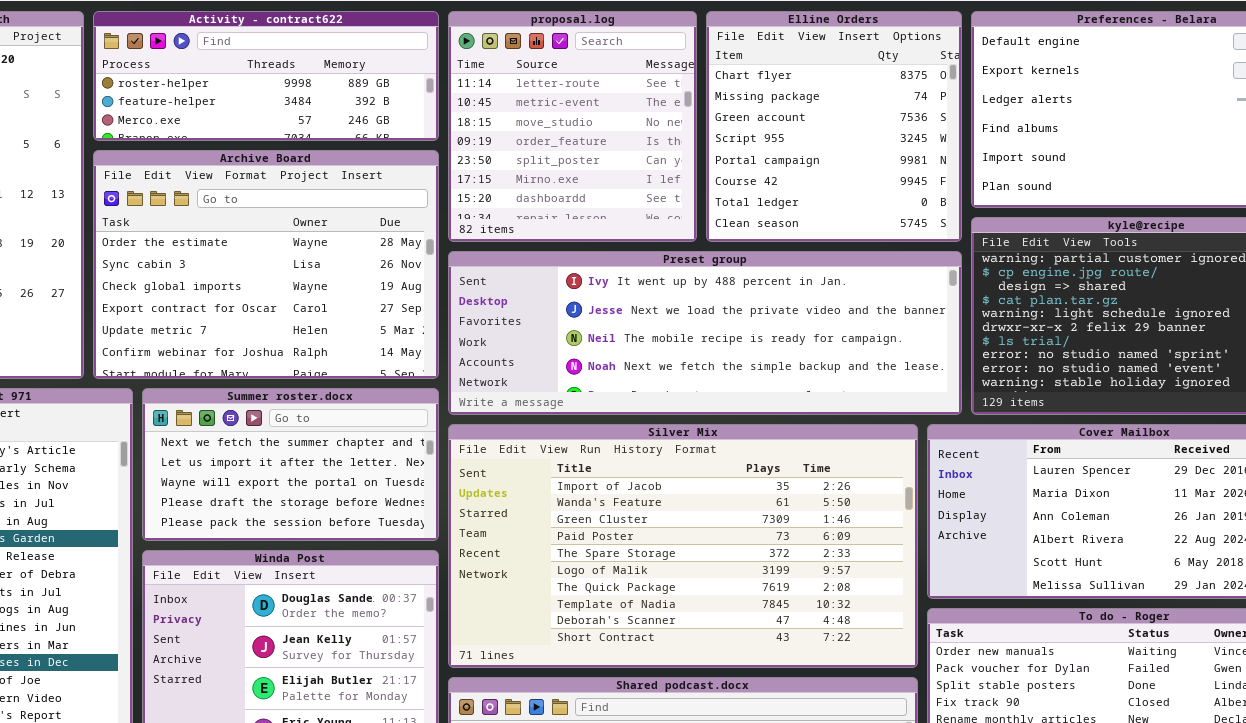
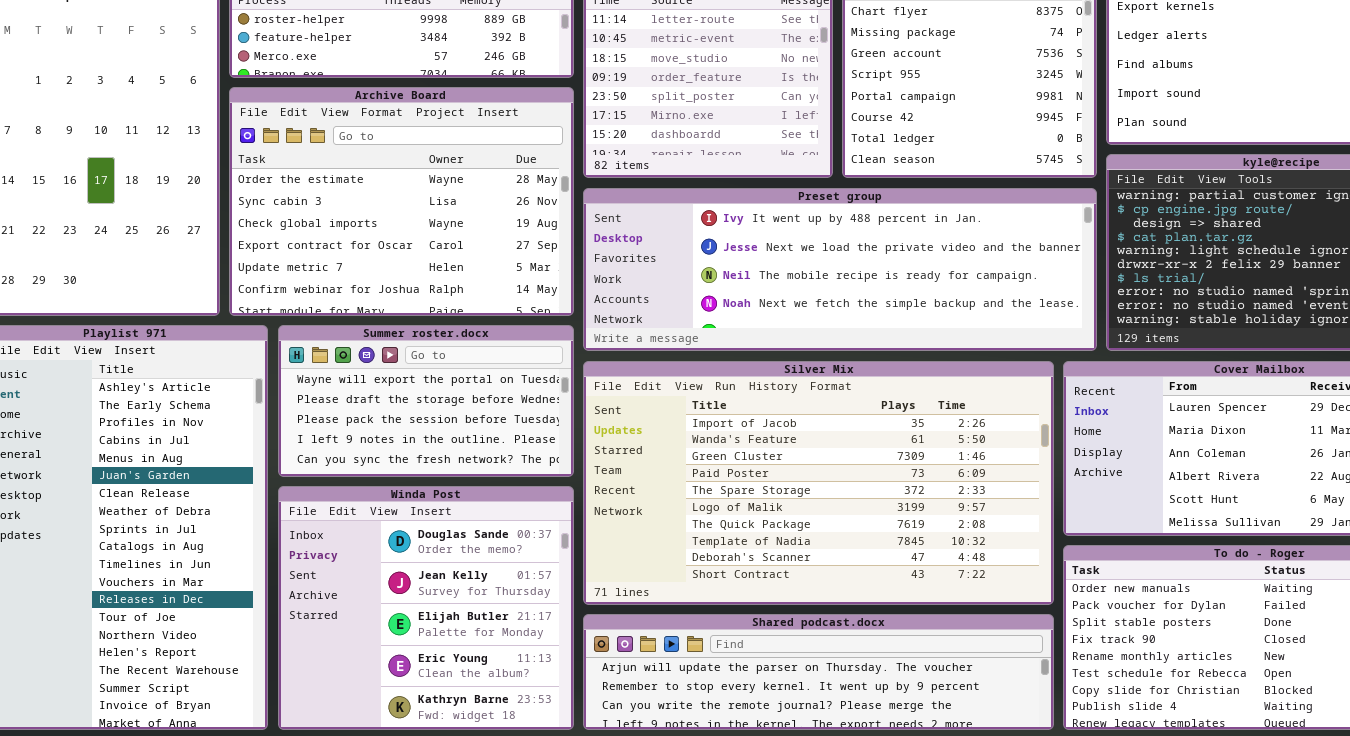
Summer roster.docx: [142,388,439,541] -> [278,325,574,477], scrolled down 2 rows

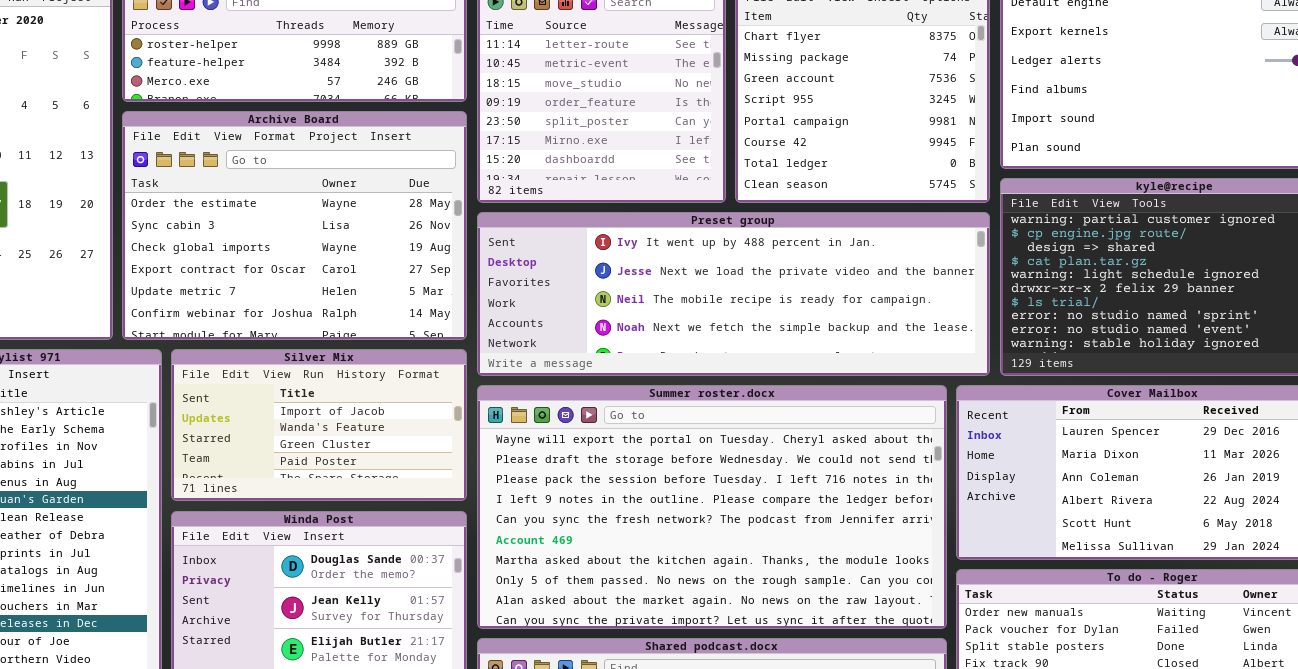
Summer roster.docx: [278,325,574,477] -> [477,385,947,629], moved, resized
Silver Mix: [583,361,1054,605] -> [171,349,467,501], moved, resized

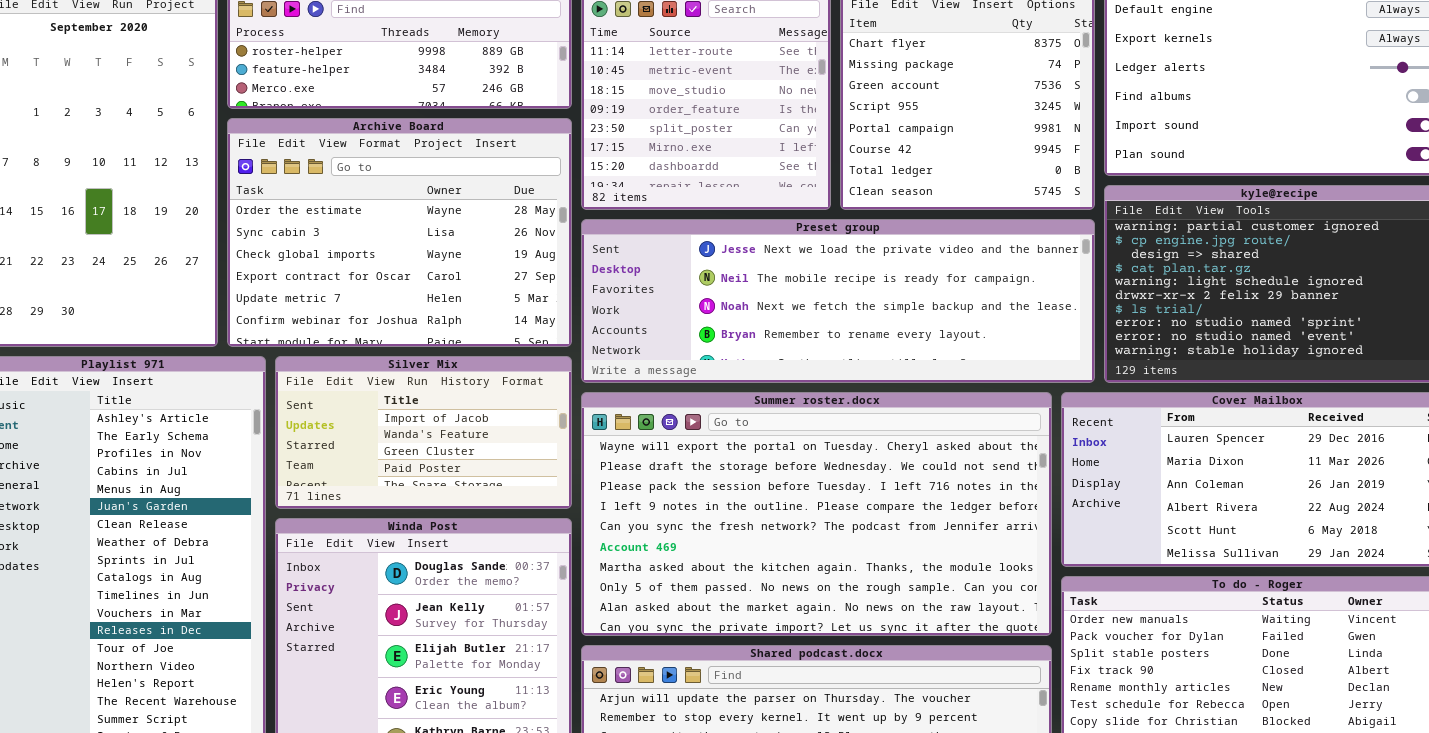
Preset group: [477,212,990,376] -> [581,219,1095,383], scrolled down 1 row

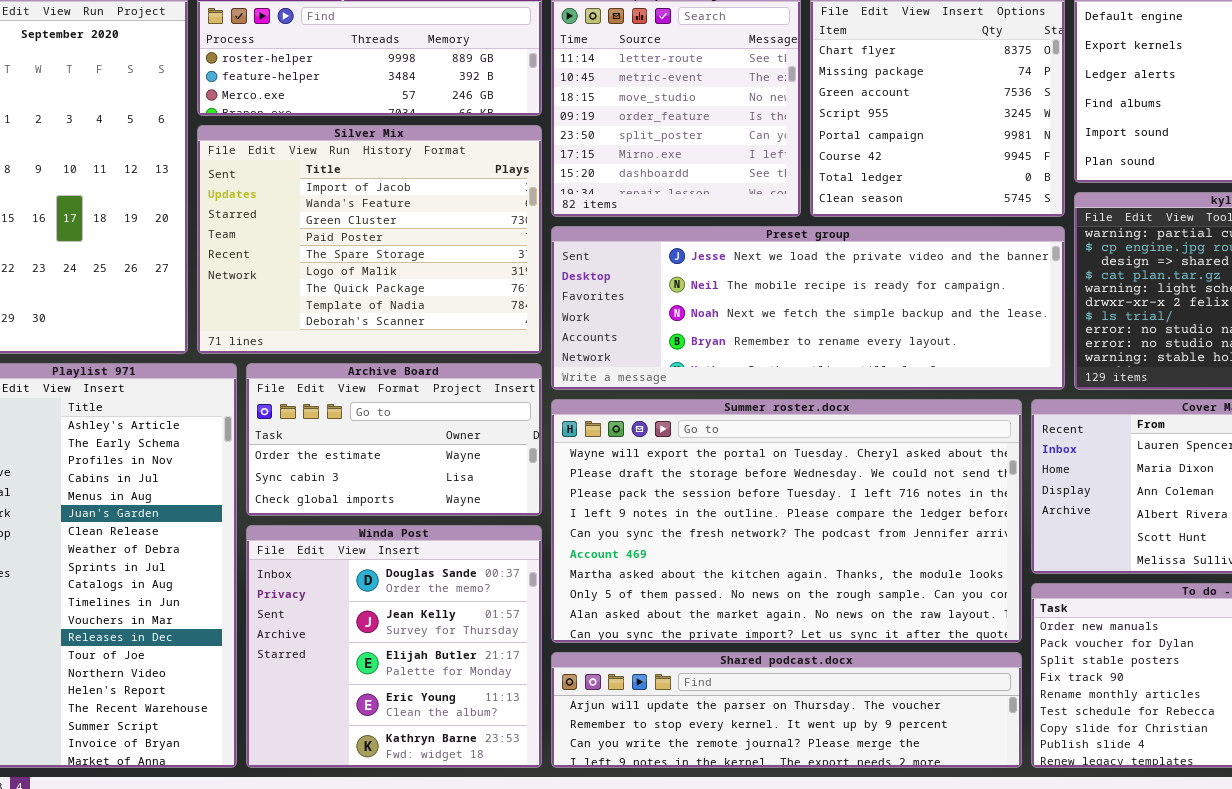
Archive Board: [227,118,572,347] -> [246,363,542,516], moved, resized
Silver Mix: [275,356,572,509] -> [197,125,542,354], moved, resized

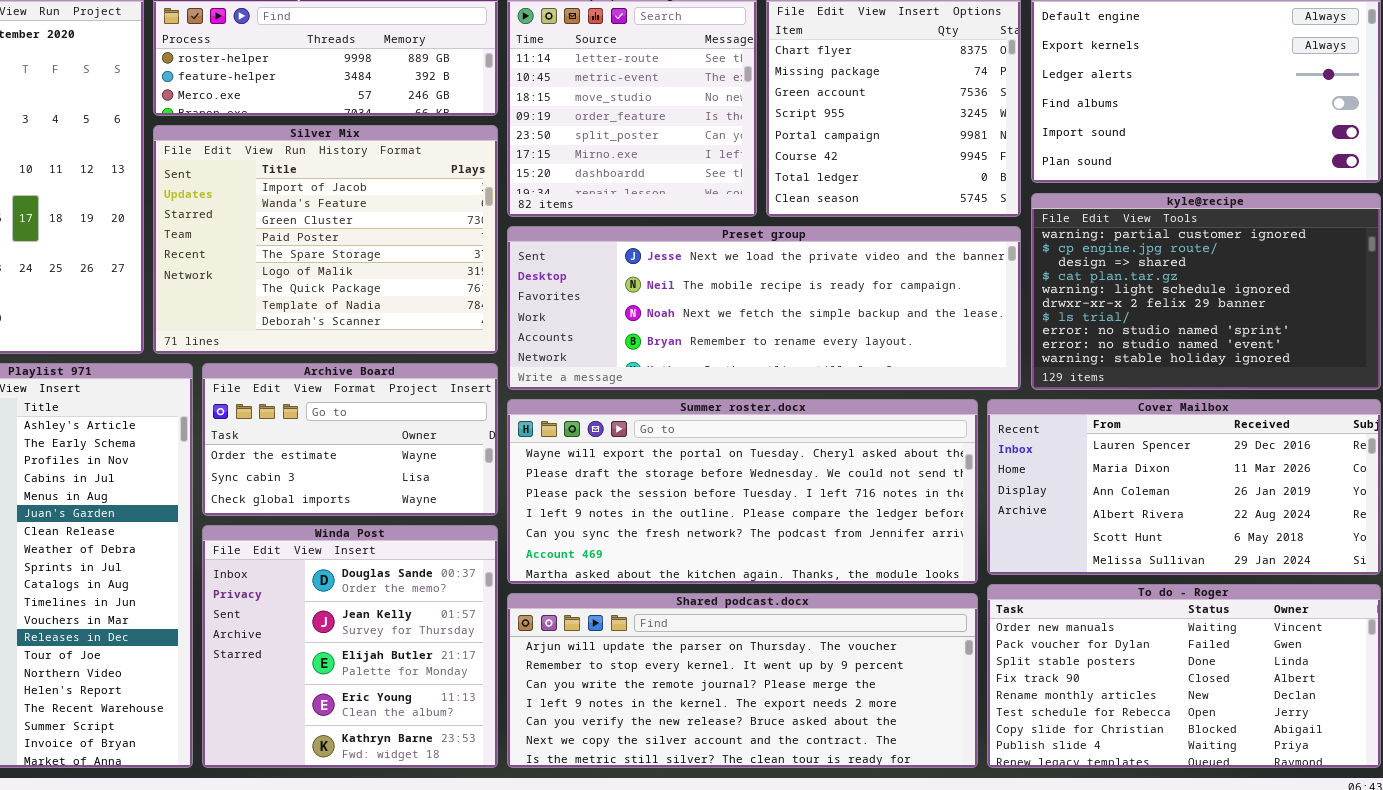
Summer roster.docx: [551,399,1022,643] -> [507,399,978,584], resized
Shared podcast.docx: [551,652,1022,768] -> [507,593,978,768], resized

